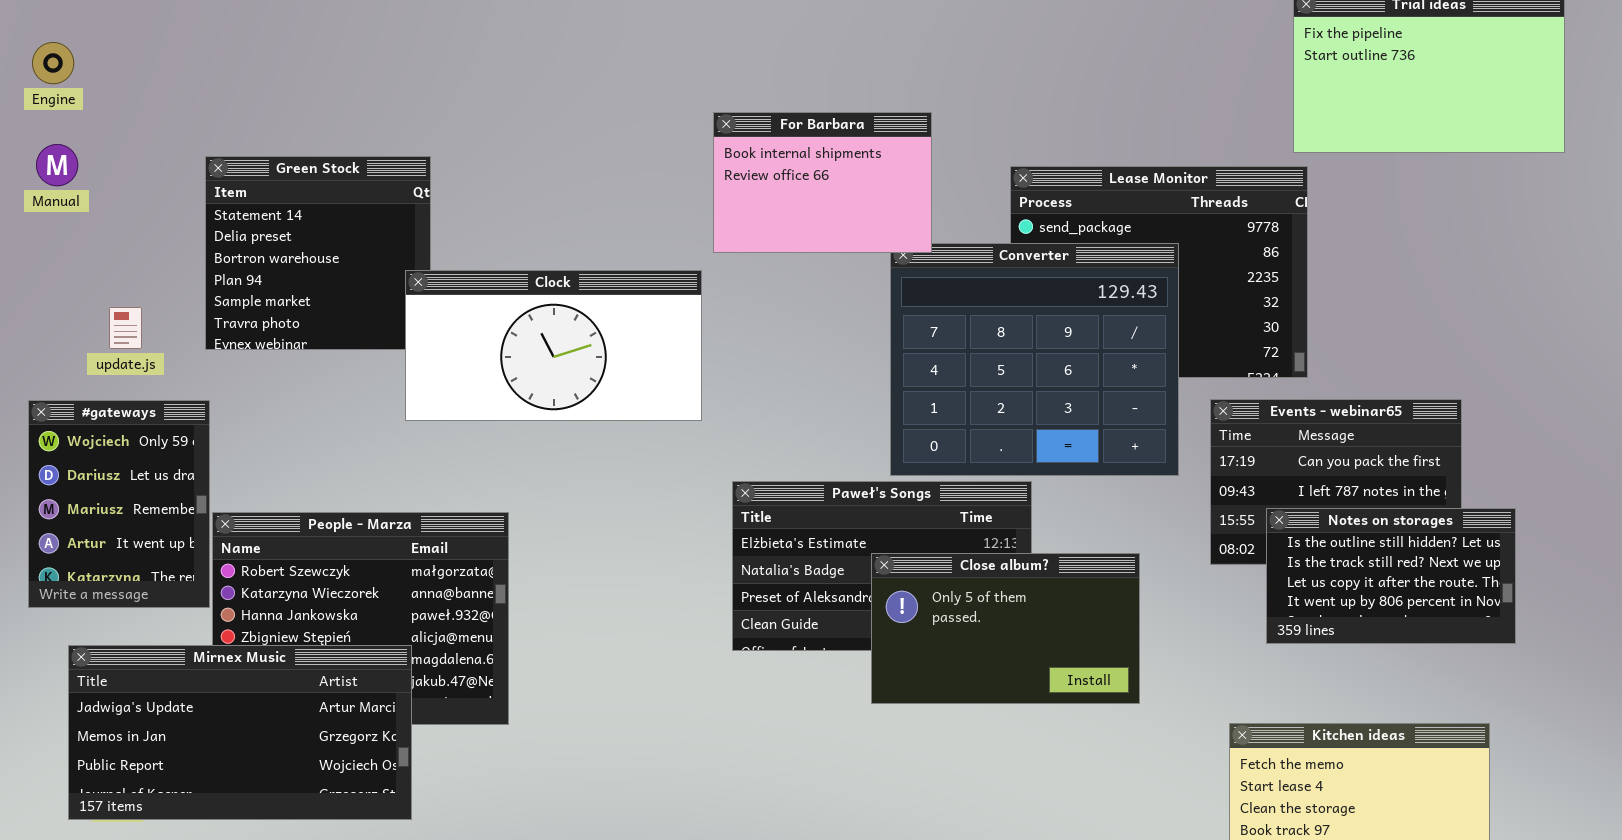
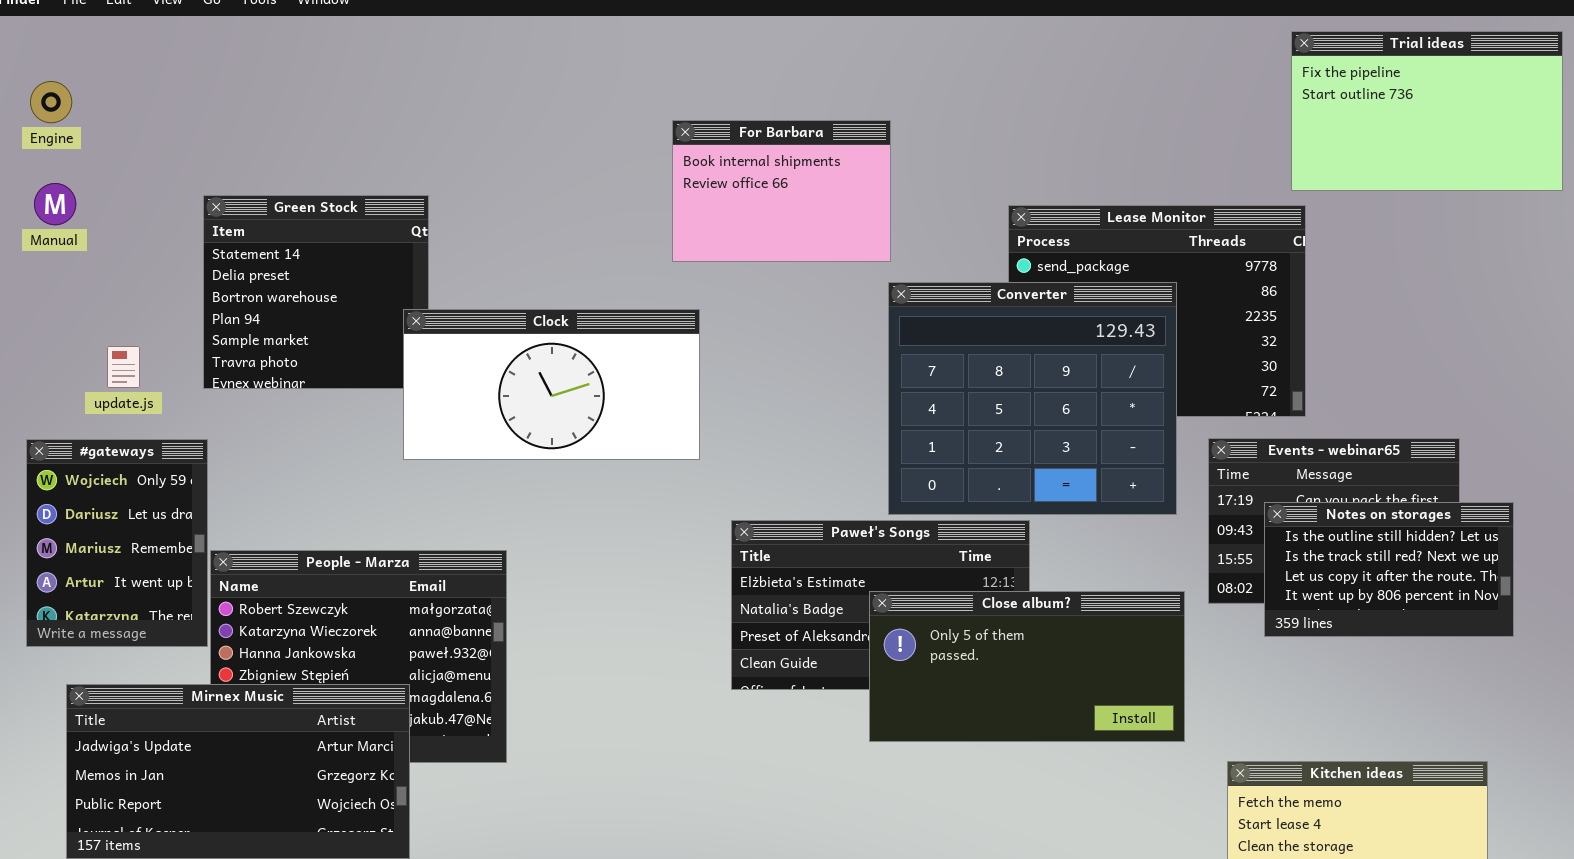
For Barbara: [713,112,932,253] -> [672,120,891,262], moved
Notes on storages: [1266,508,1516,644] -> [1264,502,1514,637], moved
Close album?: [871,553,1140,704] -> [869,591,1185,742], resized

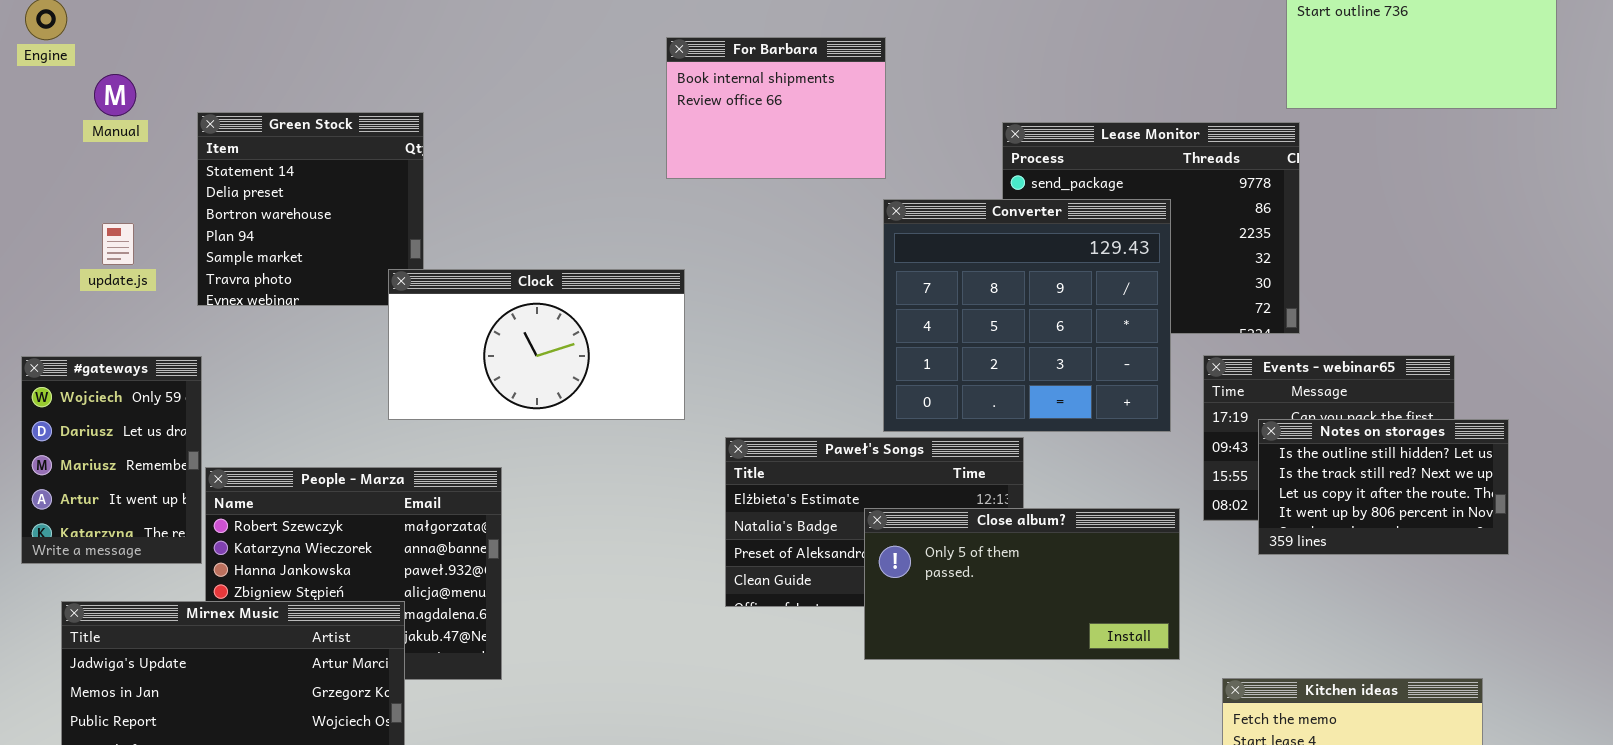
Manual: [34,183,76,225] -> [94,74,136,116], moved
Clock: [403,309,700,460] -> [388,269,685,420], moved
update.js: [107,346,140,388] -> [102,223,134,265], moved

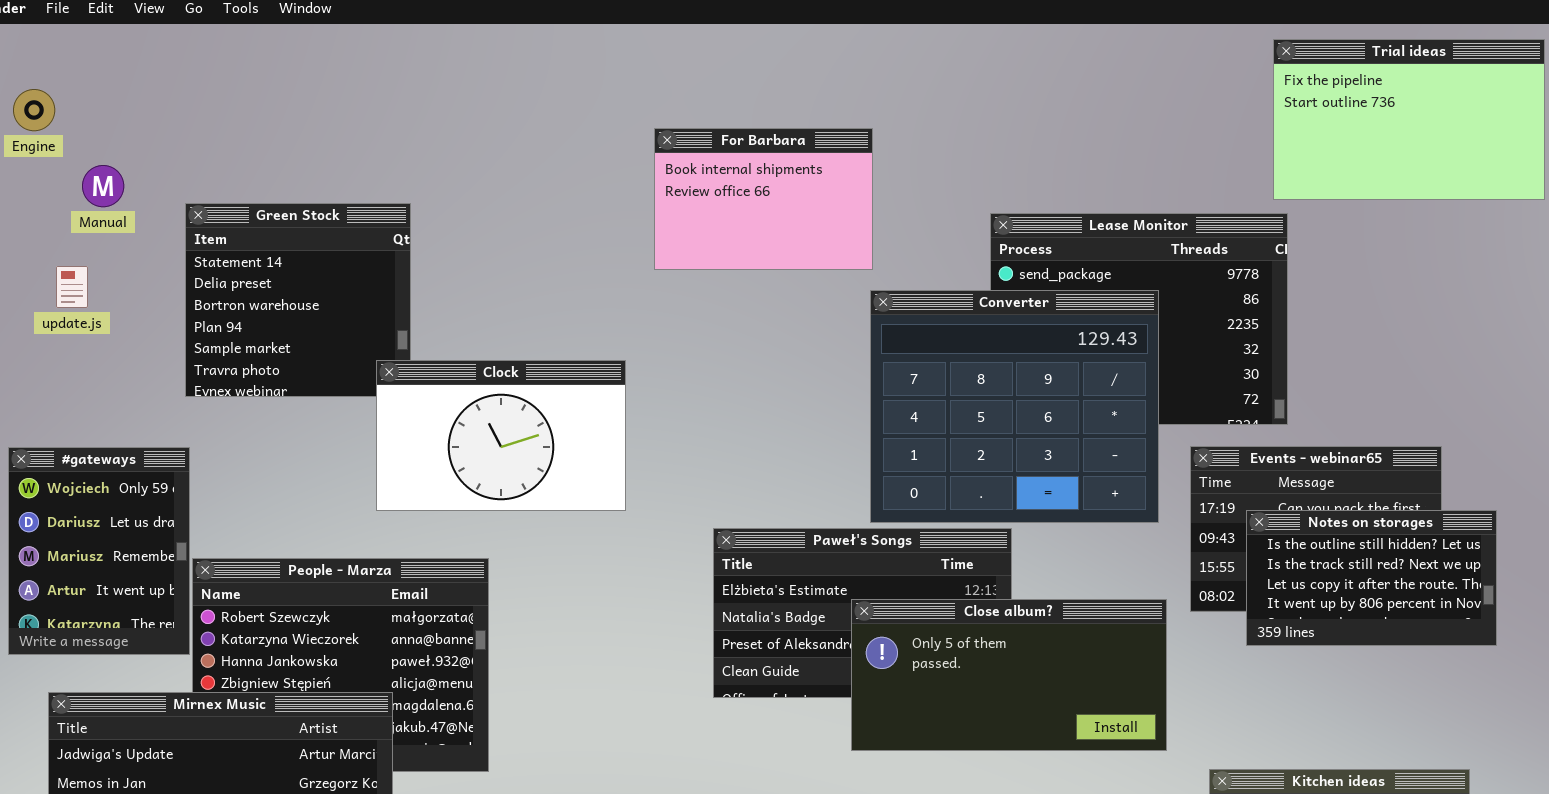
update.js: [102,223,134,265] -> [56,266,88,308], moved
Clock: [388,269,685,420] -> [376,360,626,511], resized

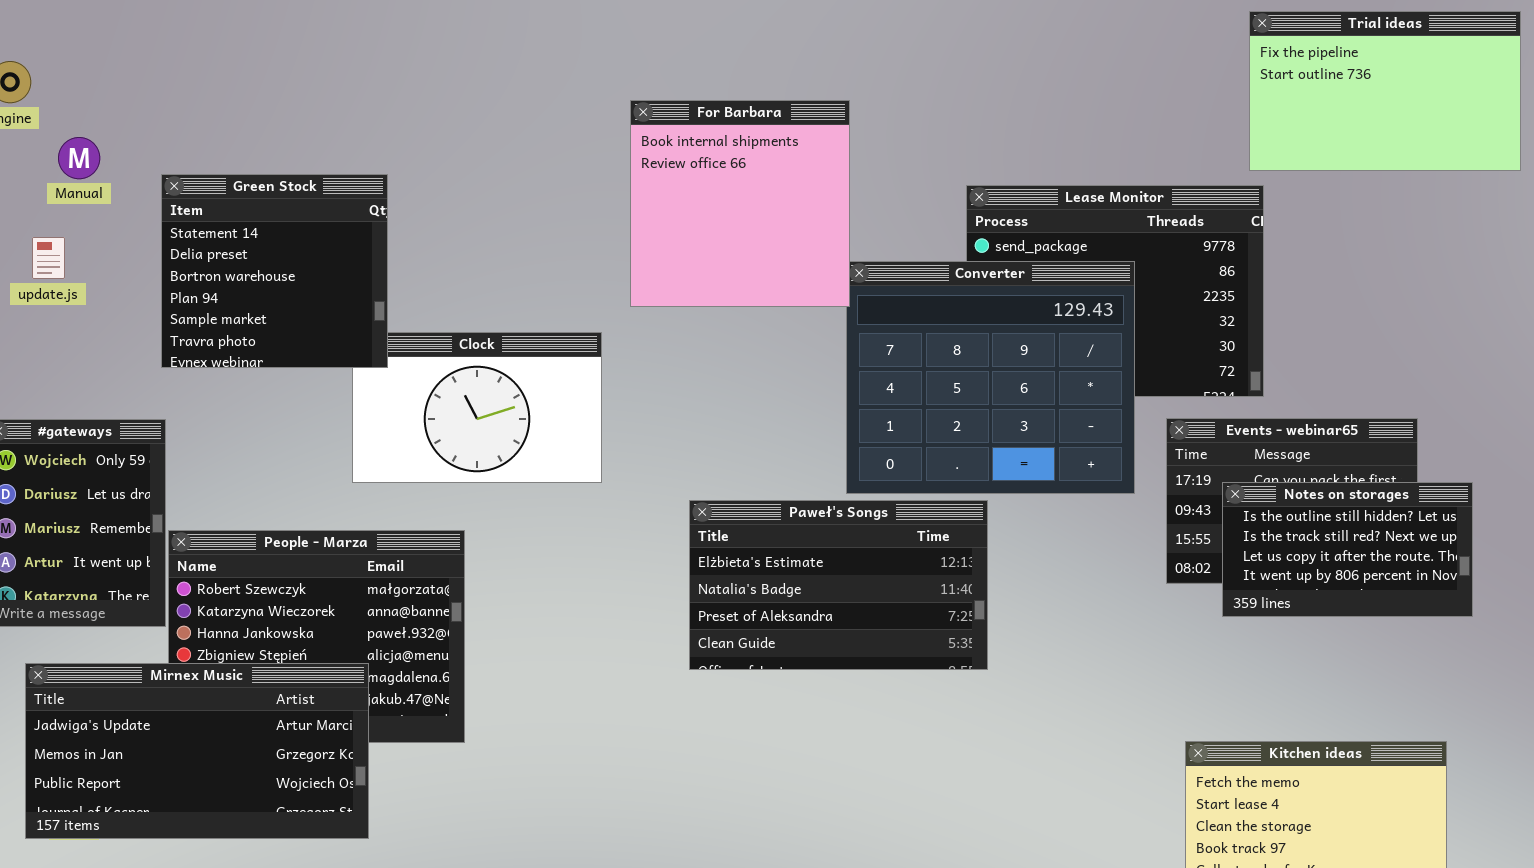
For Barbara: [654,128,873,270] -> [630,100,850,307], resized
Green Stock: [185,203,411,397] -> [161,174,388,368], raised
Close album?: [851,599,1167,751] -> none, closed

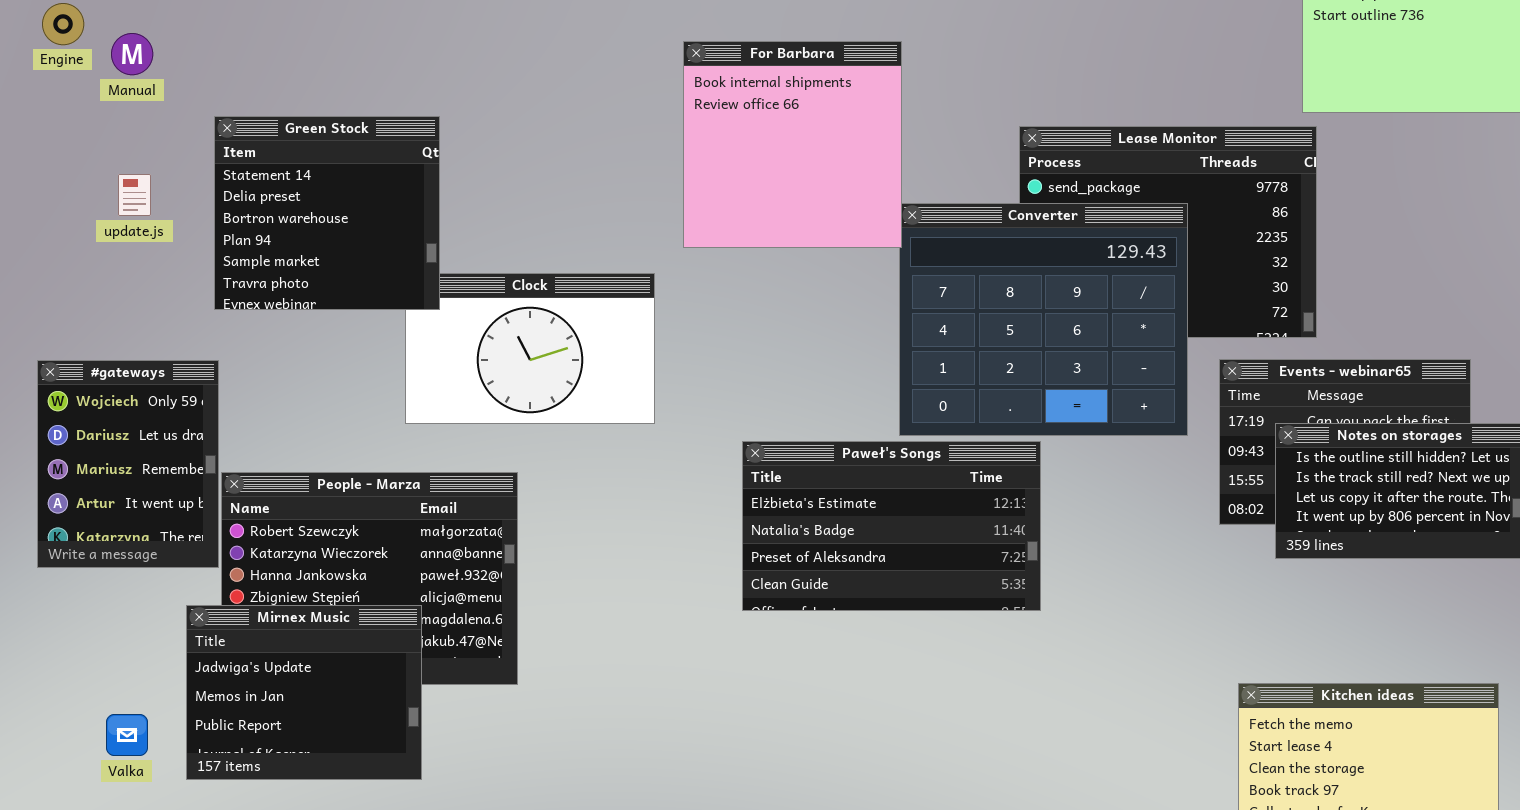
Manual: [58,137,100,179] -> [111,33,153,75], moved
update.js: [32,237,65,279] -> [118,174,151,216], moved
Mirnex Music: [25,663,369,839] -> [186,605,422,780], resized

